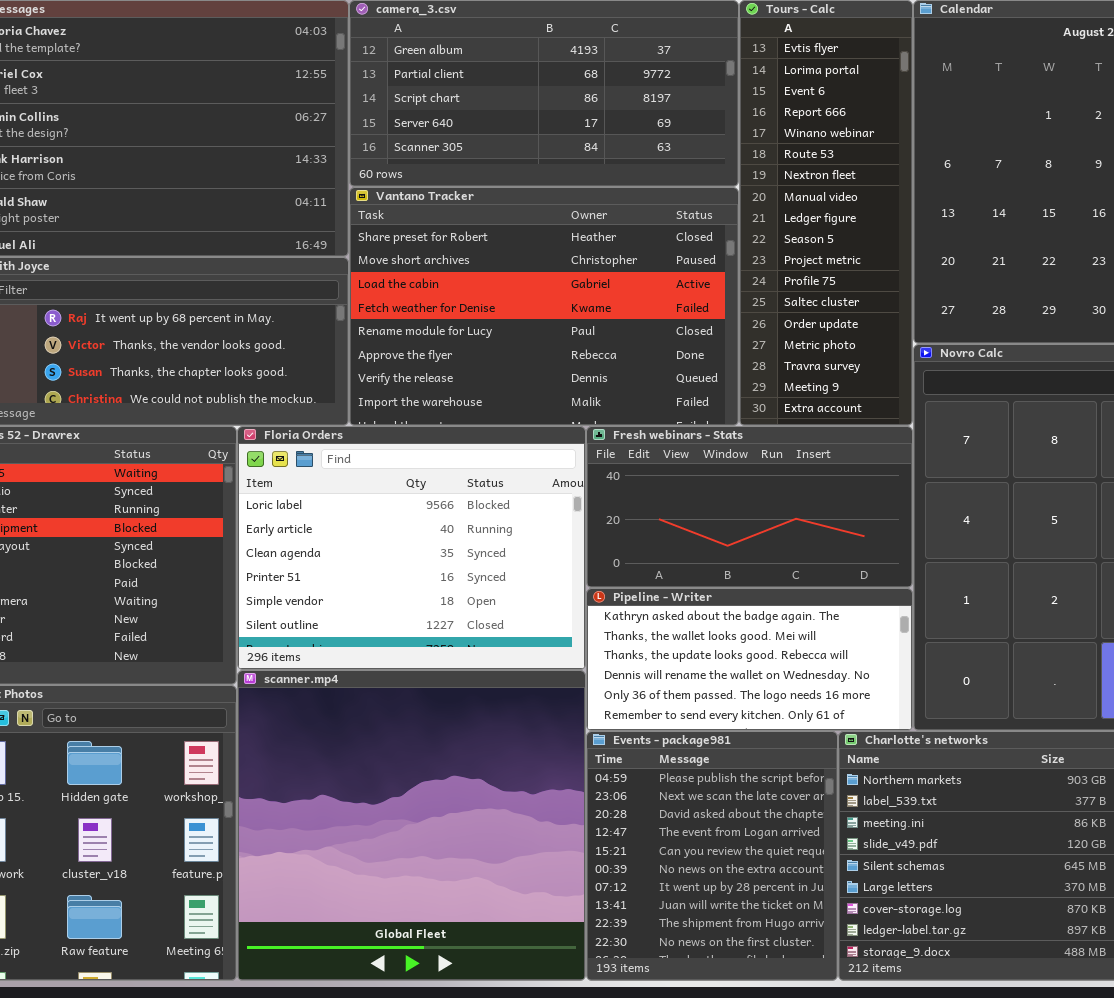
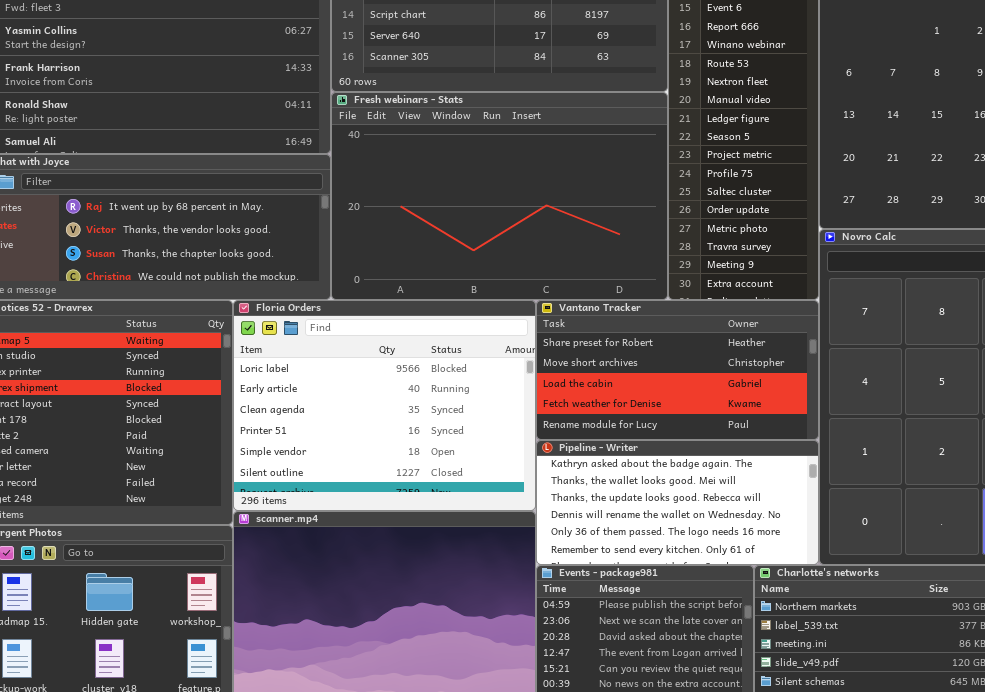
Vantano Tracker: [349,187,739,426] -> [536,300,819,440], moved, resized
Fresh webinars - Stats: [586,426,913,588] -> [331,92,668,300], moved, resized

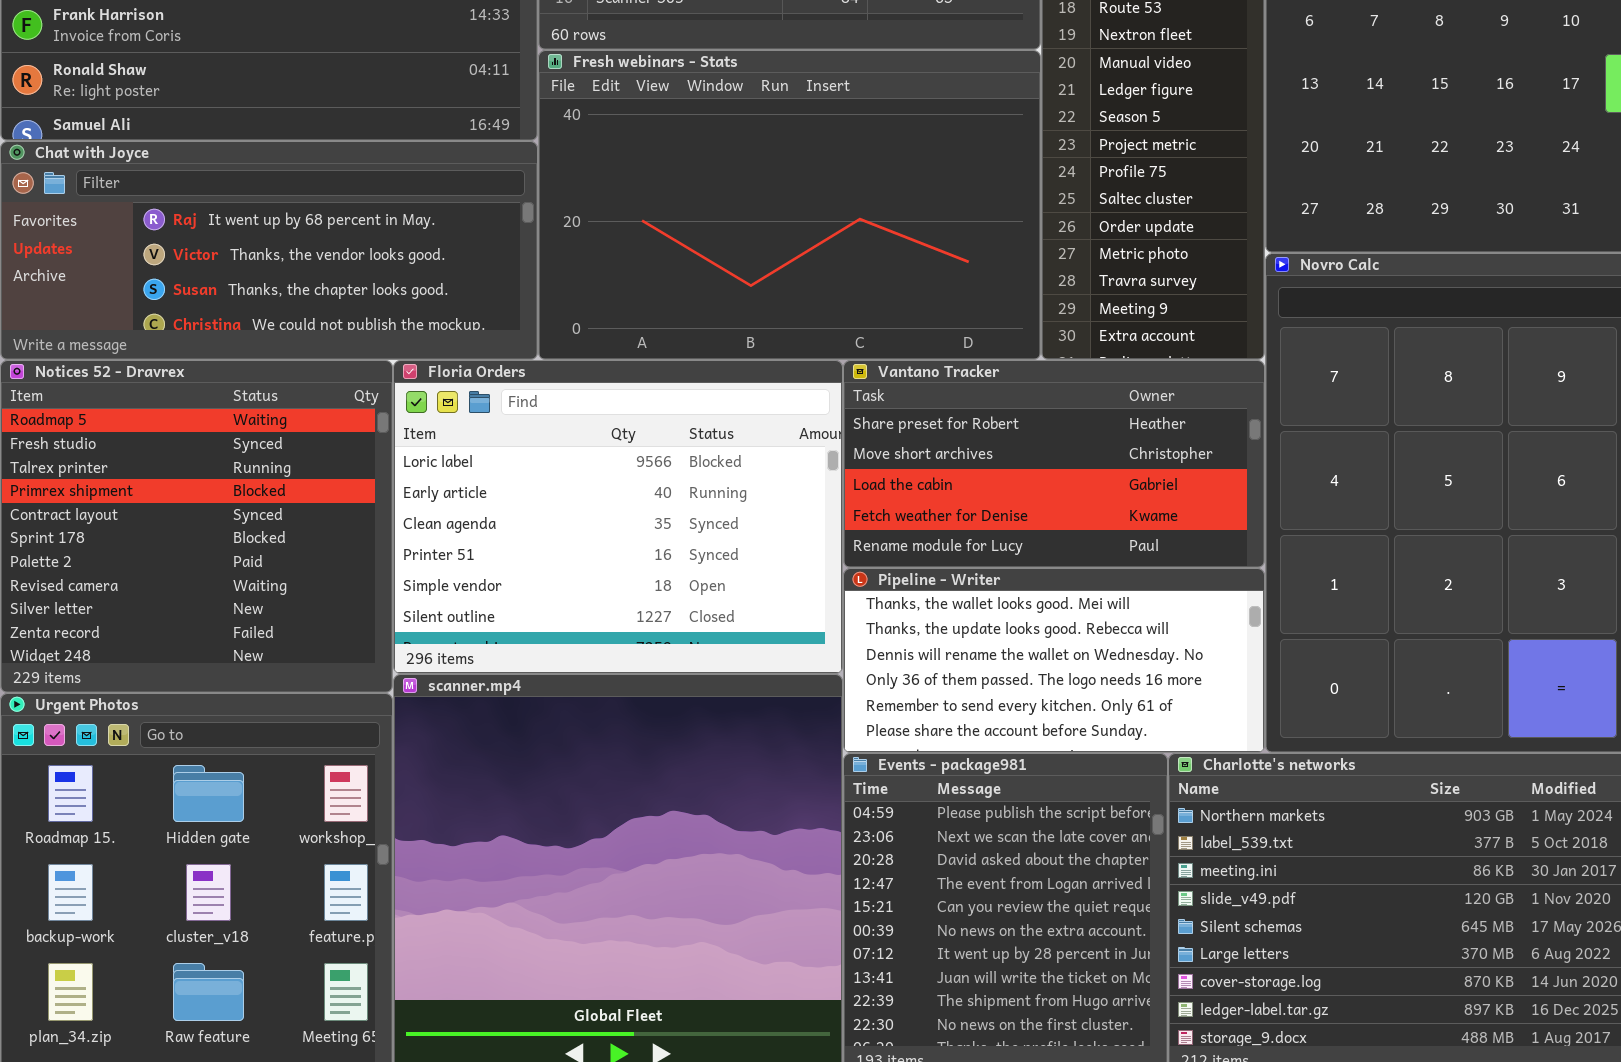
Pipeline - Writer: [536,440,819,565] -> [843,568,1265,753], scrolled down 1 row

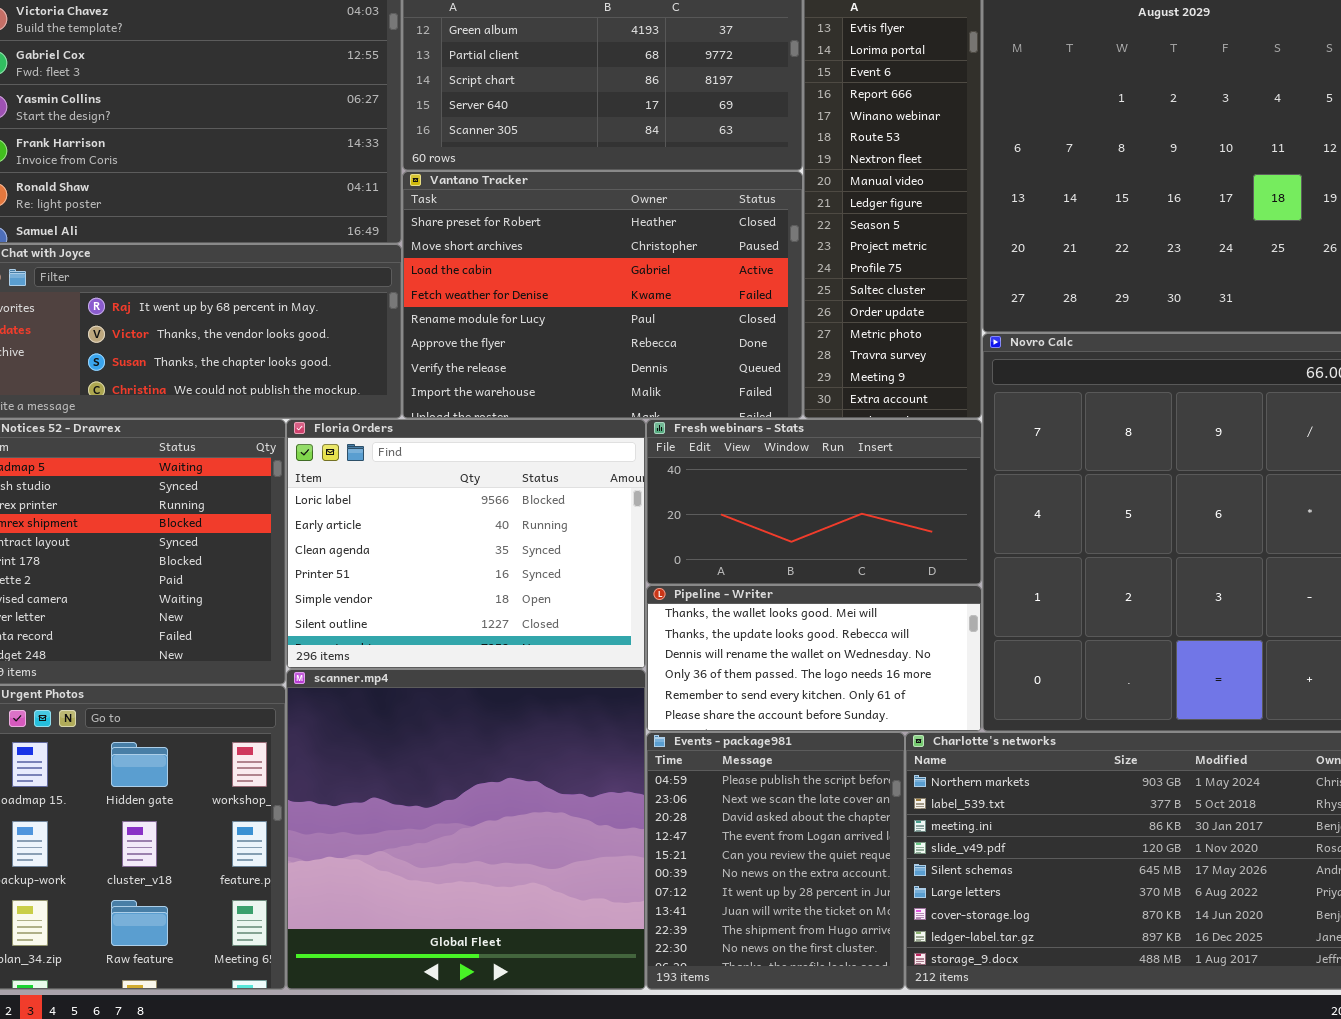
Fresh webinars - Stats: [538,50,1041,360] -> [646,419,982,585], moved, resized
Vantano Tracker: [843,360,1265,568] -> [402,171,803,419], moved, resized

